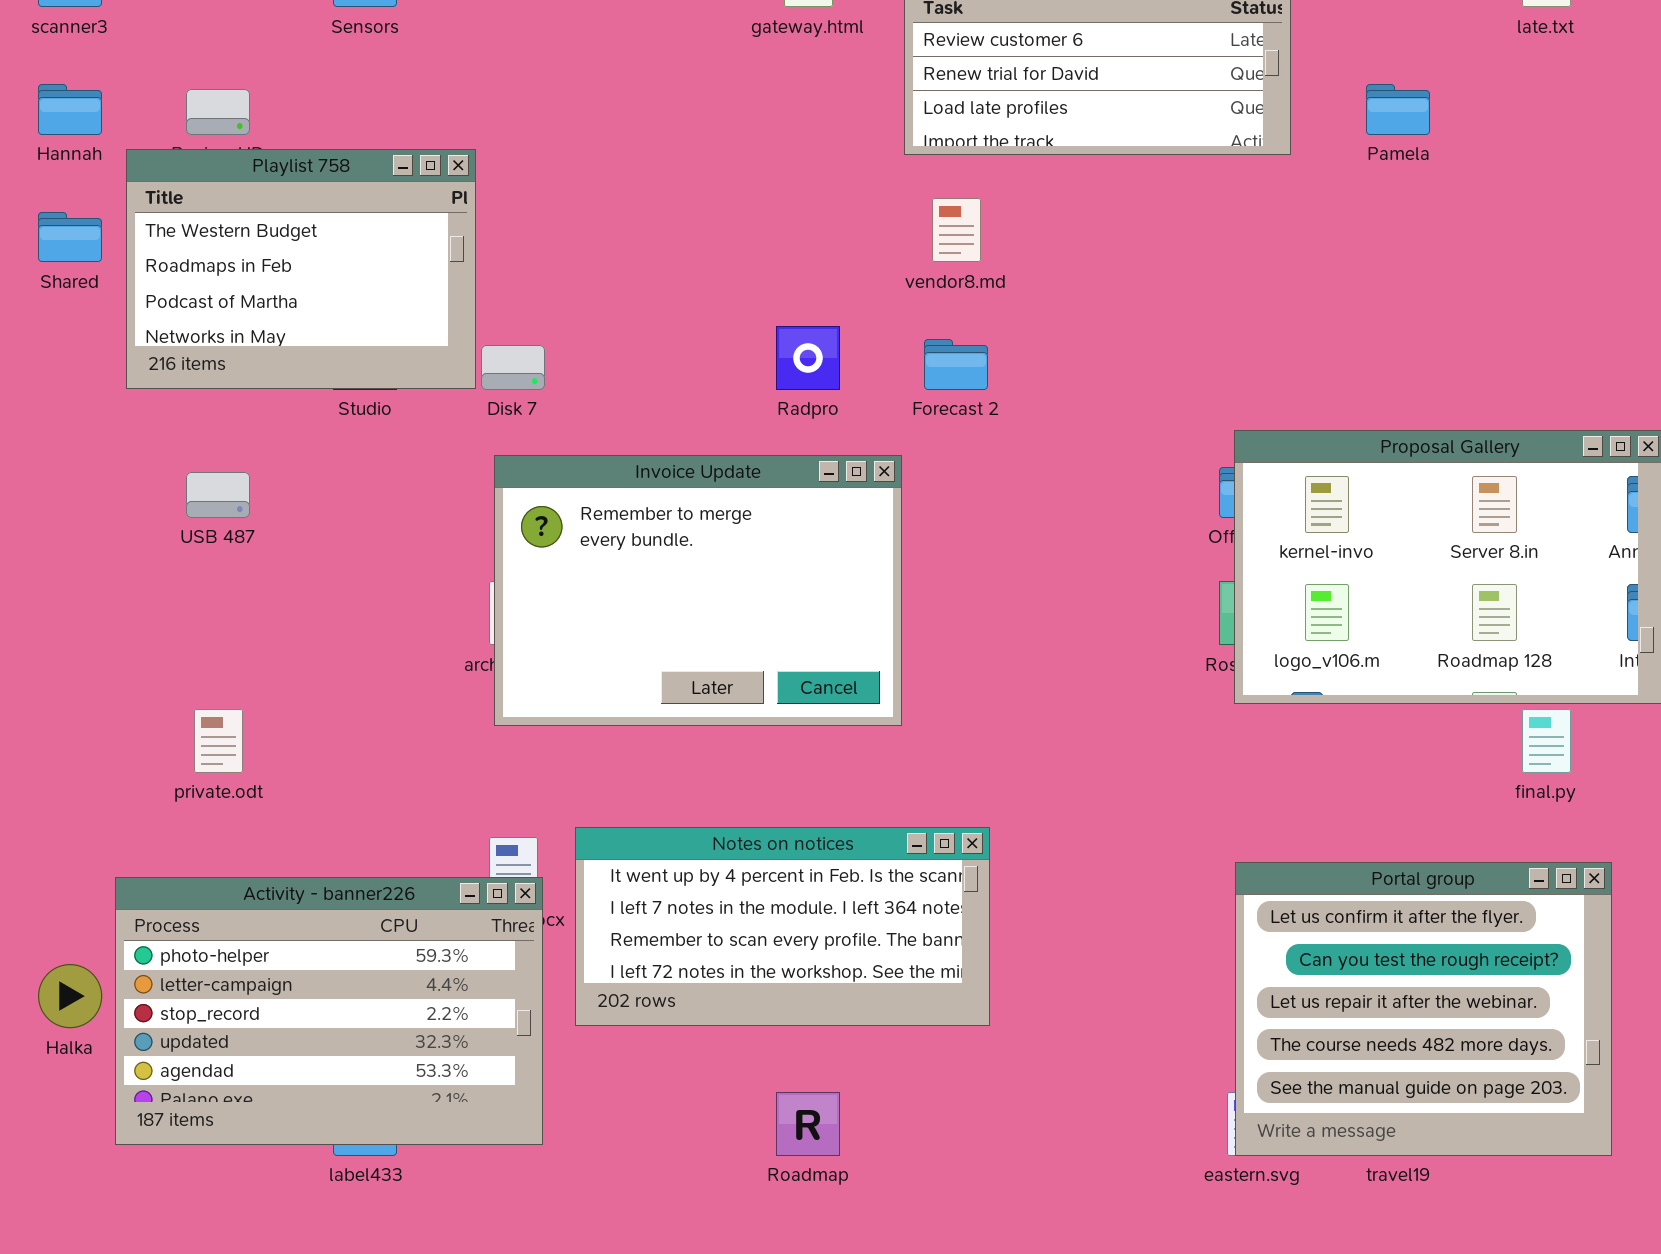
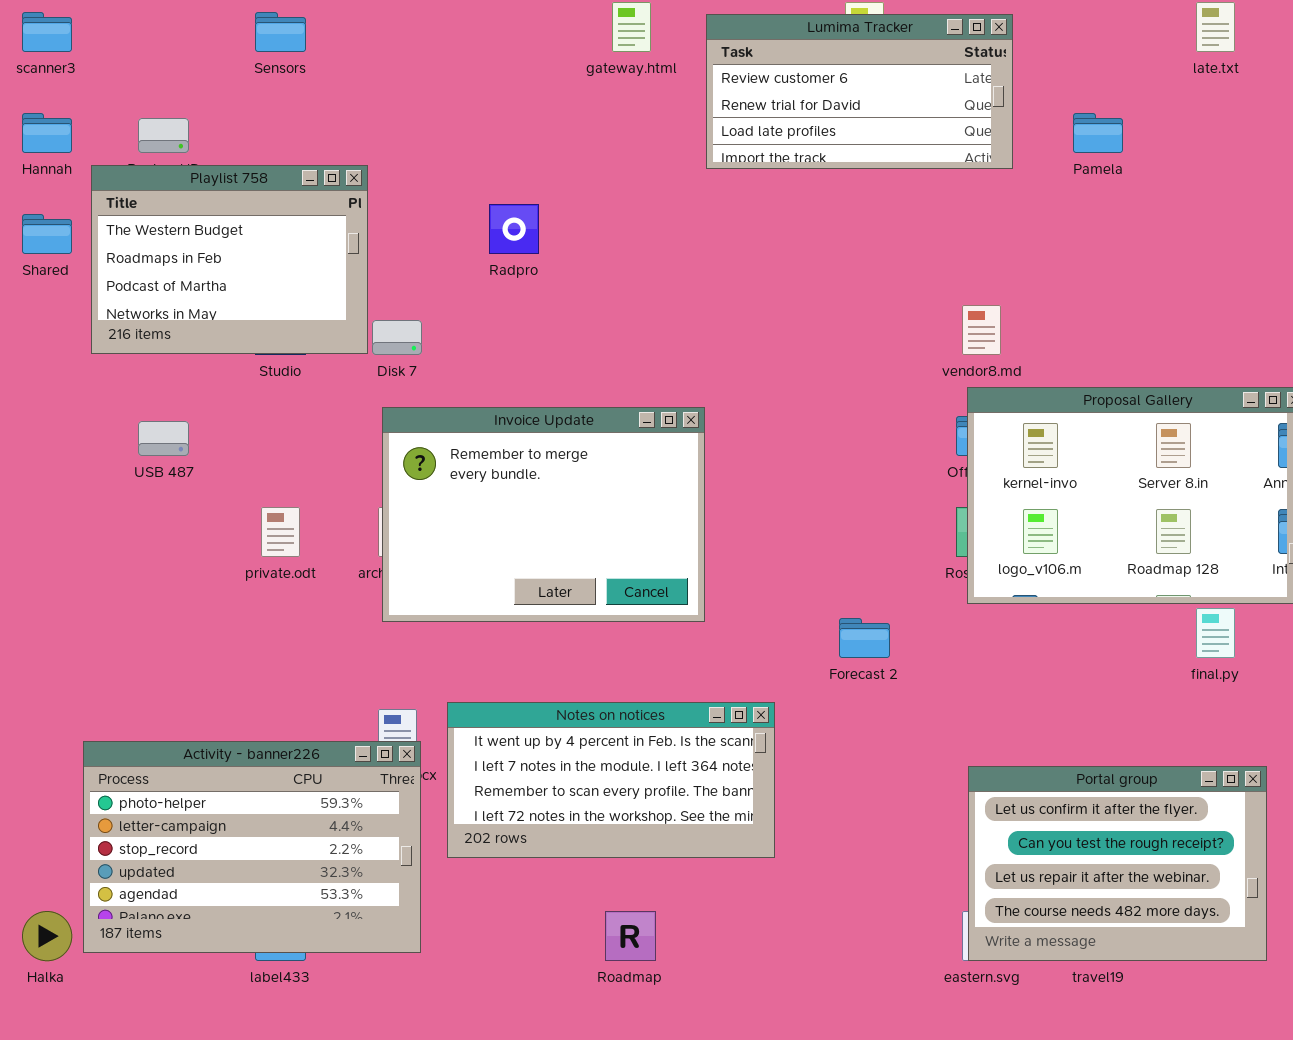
vendor8.md: [932,198,981,262] -> [962,305,1001,355], moved
Radpro: [776,326,840,390] -> [489,204,539,254], moved
Forecast 2: [924,339,988,390] -> [839,618,890,658], moved
private.odt: [194,709,243,773] -> [261,507,300,557], moved
Portal group: [1235,862,1612,1156] -> [968,766,1267,961], resized
Halka: [38,964,102,1028] -> [22,911,72,961], moved

